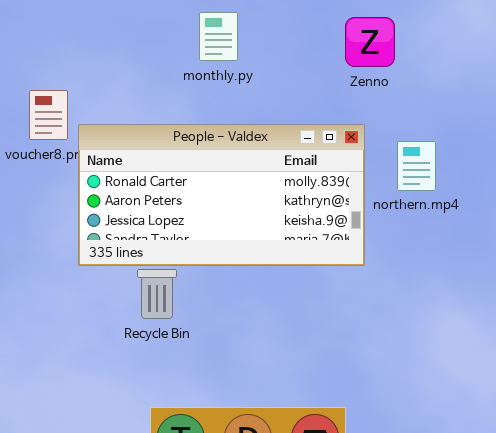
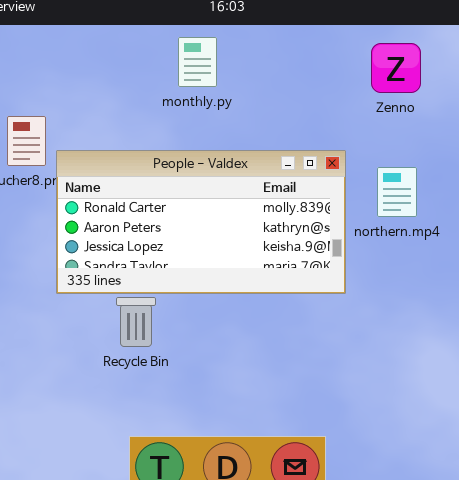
Zenno: [345,17,395,67] -> [371,43,421,93], moved

